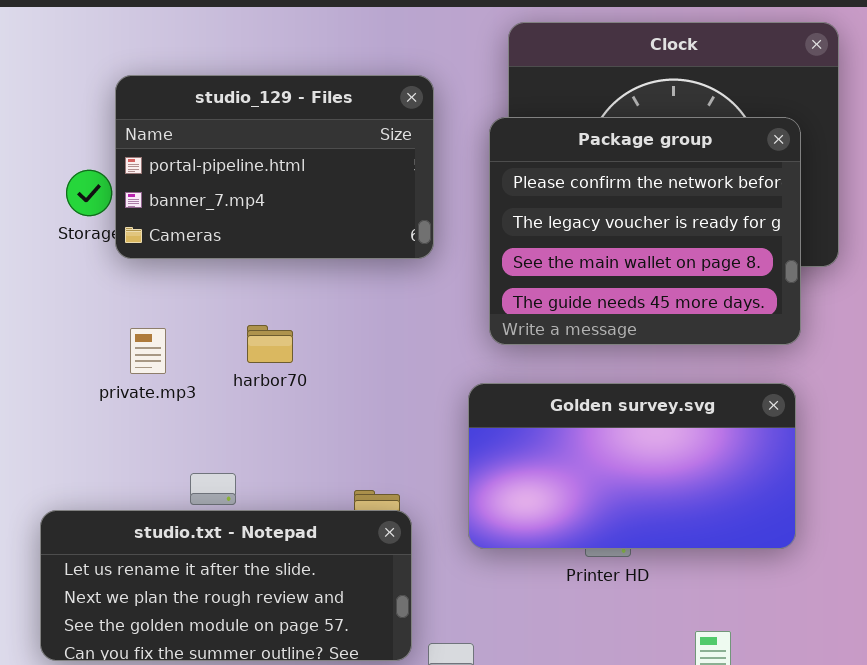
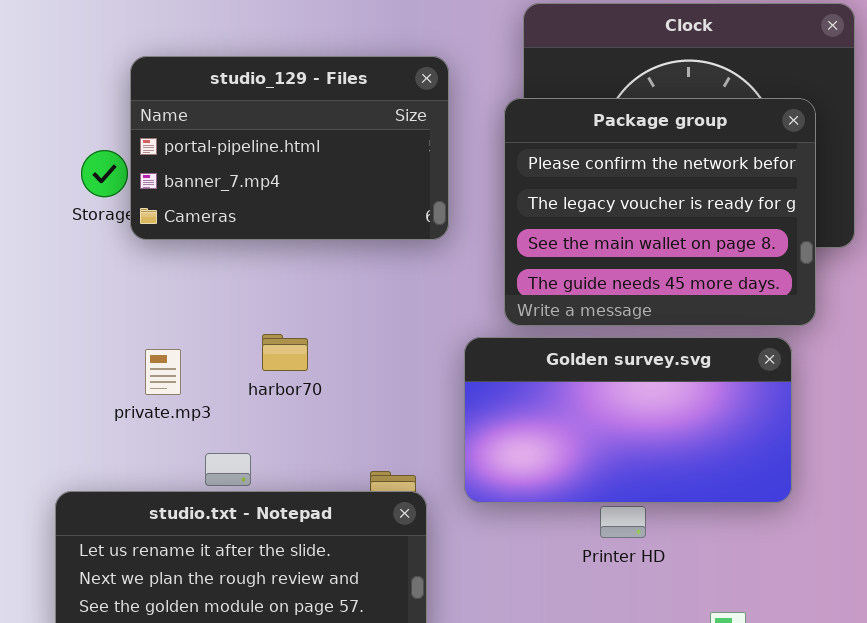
harbor70: [247,325,293,363] -> [262,334,308,371], moved
private.mp3: [130,328,166,374] -> [145,349,181,395], moved
Golden survey.svg: [468,383,796,549] -> [464,337,792,503], moved

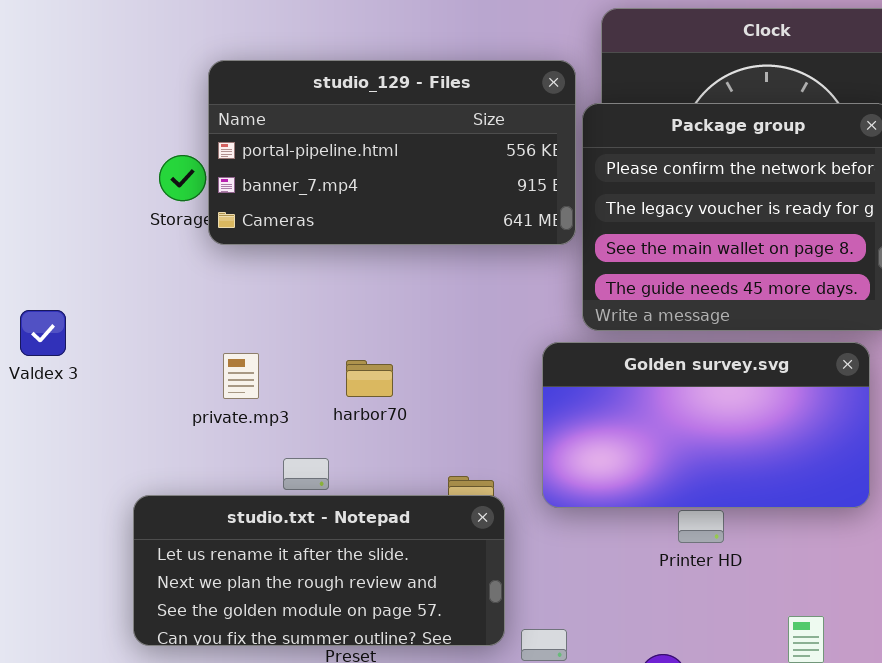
studio_129 - Files: [130,56,449,240] -> [208,60,576,245], resized
harbor70: [262,334,308,371] -> [346,360,393,397], moved

